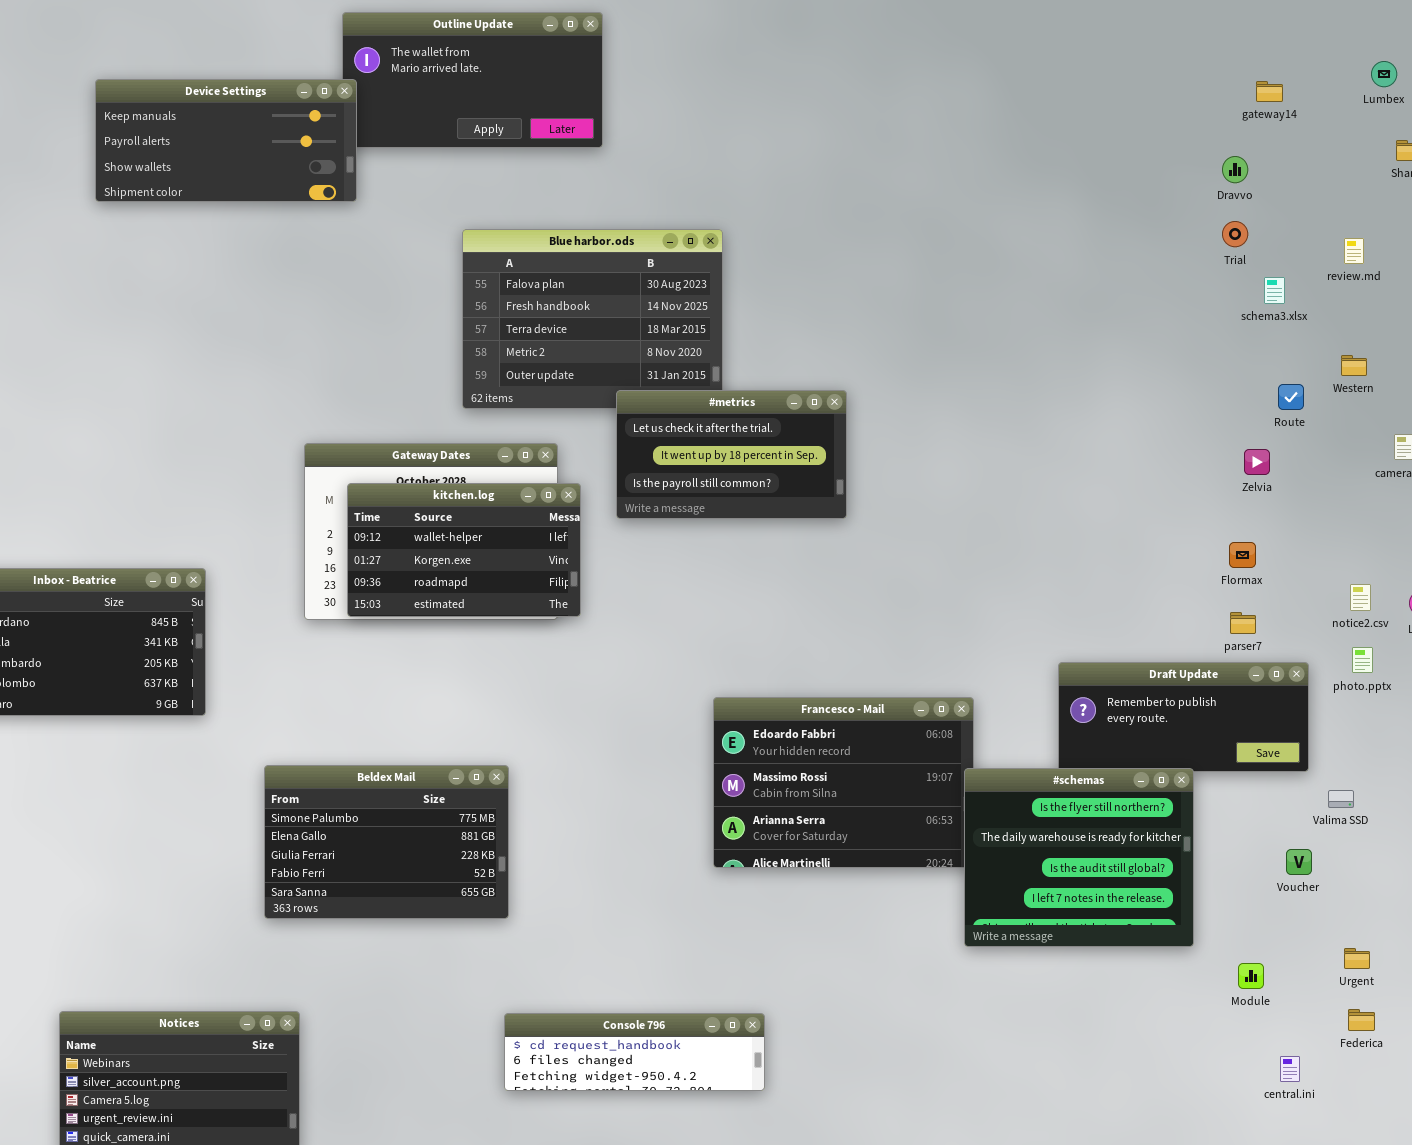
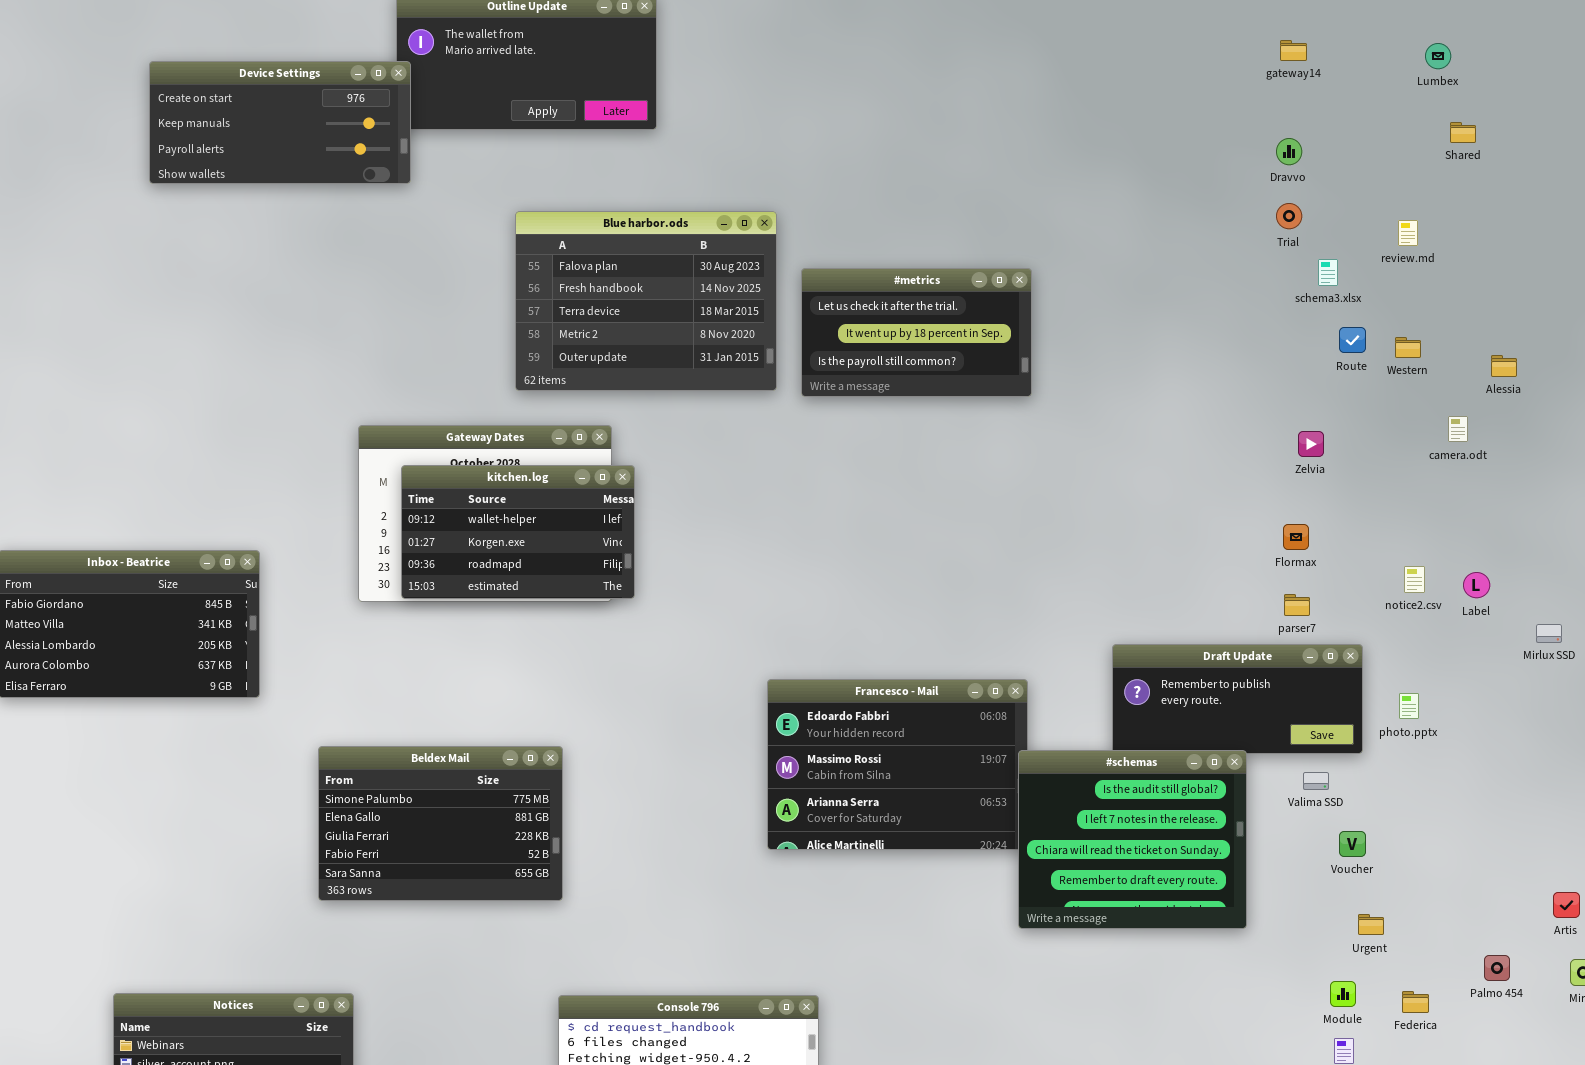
Device Settings: [95,79,357,202] -> [149,61,411,184], scrolled up 1 row
gateway14: [1256,81,1283,102] -> [1280,40,1307,61], moved
Route: [1278,384,1304,410] -> [1339,327,1366,353], moved
#metrics: [616,390,847,519] -> [801,268,1032,397], moved
photo.pptx: [1352,647,1373,673] -> [1399,693,1419,719], moved
#schemas: [964,768,1194,947] -> [1018,750,1247,929], scrolled down 2 rows
Valima SSD: [1328,790,1354,808] -> [1303,772,1329,790], moved
Urgent: [1344,948,1370,969] -> [1358,914,1384,935], moved
Module: [1238,963,1264,989] -> [1330,981,1356,1007], moved

